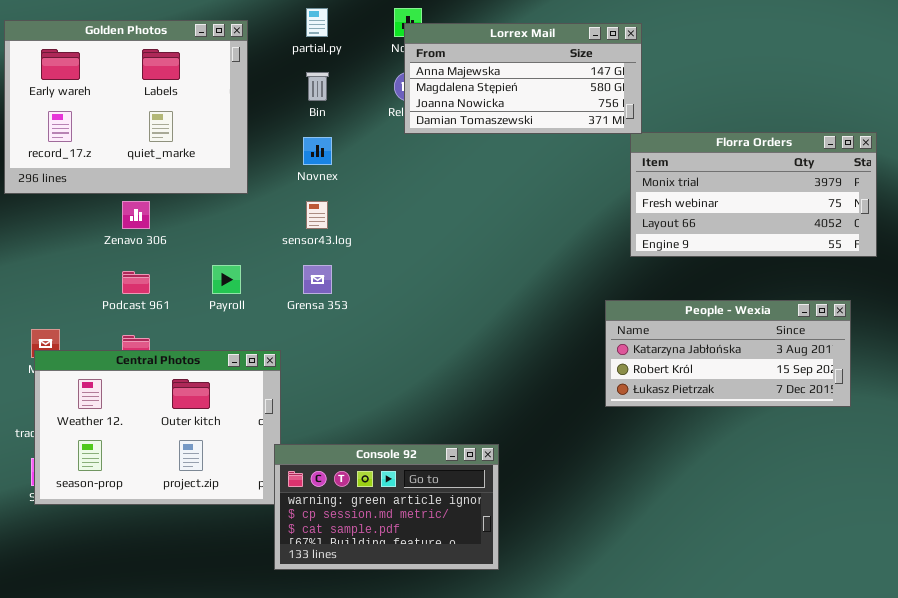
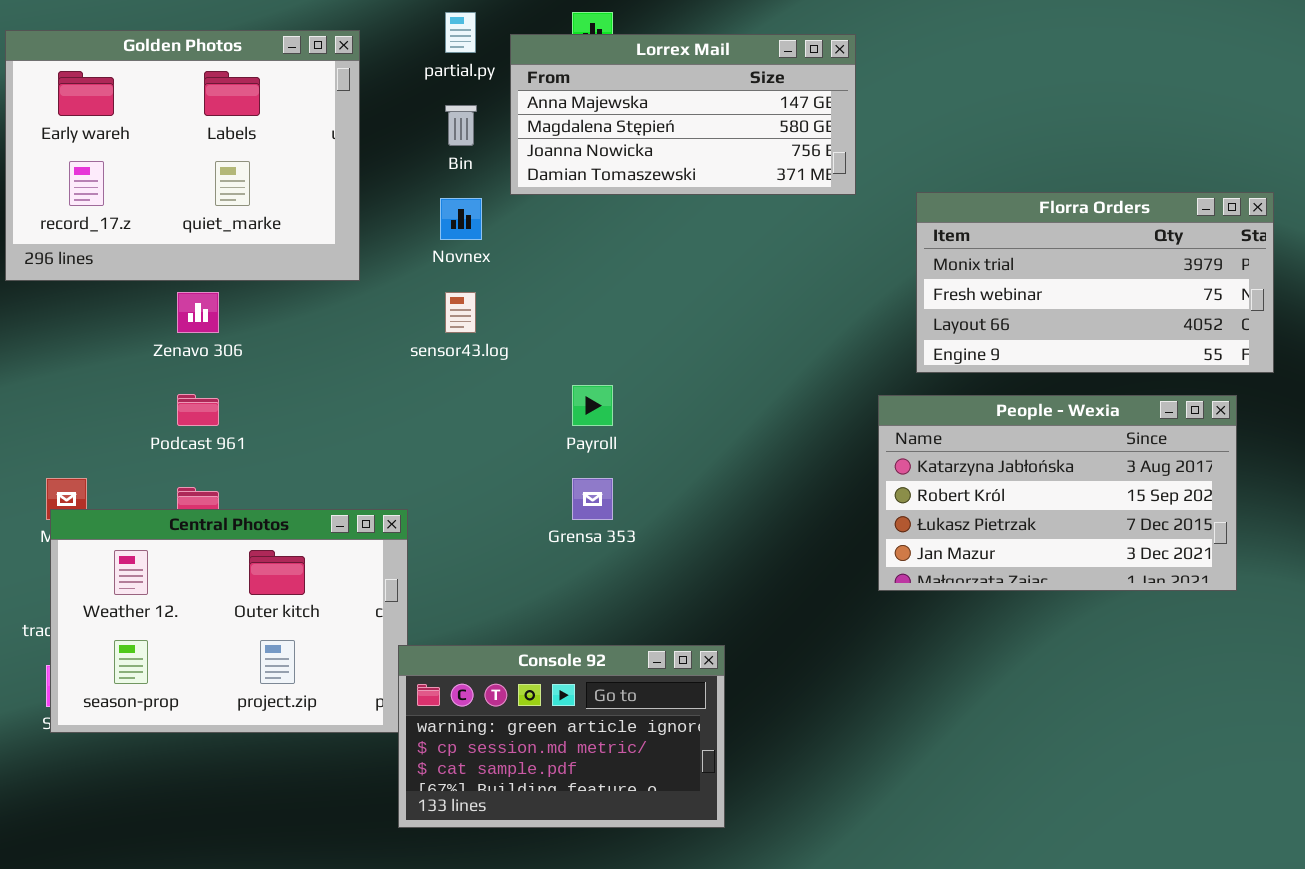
Lorrex Mail: [404,23,642,134] -> [510,34,856,195], moved
Payroll: [212,265,241,294] -> [572,385,613,426], moved
Grensa 353: [303,265,332,294] -> [572,478,613,520], moved
People - Wexia: [605,300,851,407] -> [878,395,1237,591], resized

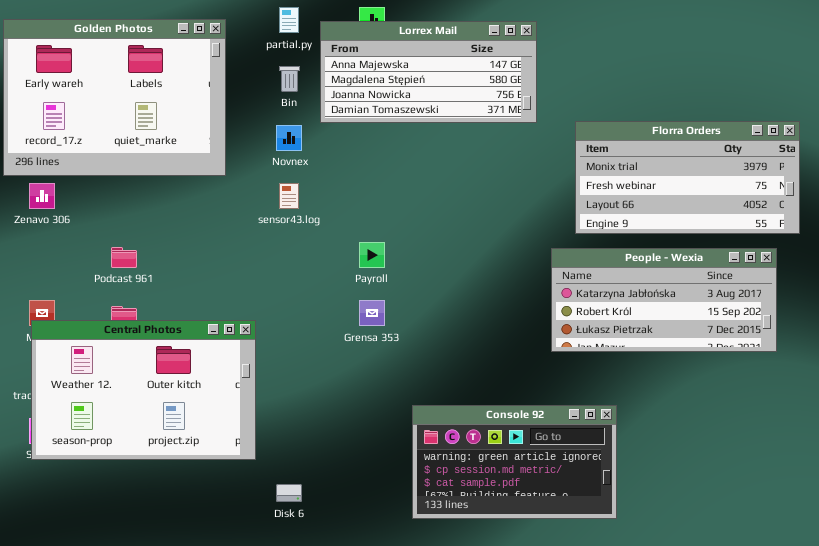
Zenavo 306: [177,292,219,333] -> [29,183,55,209], moved
People - Wexia: [878,395,1237,591] -> [551,248,777,352], resized
Console 92: [398,645,725,828] -> [412,405,617,519], moved

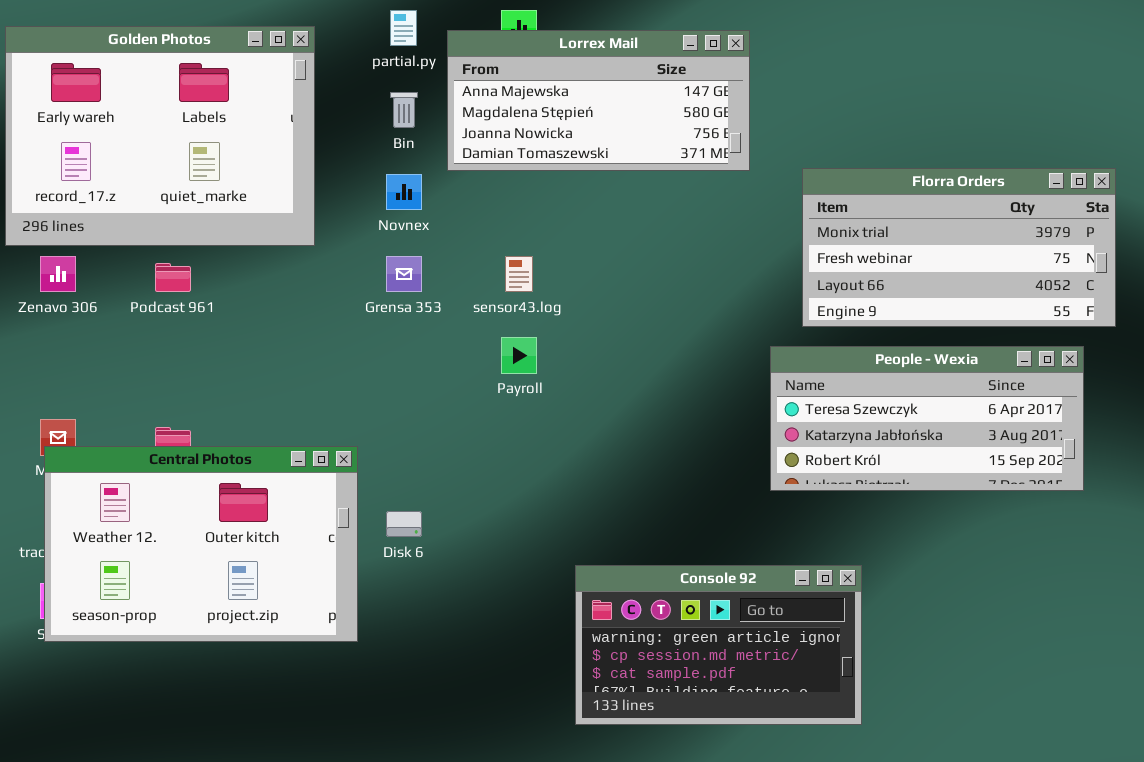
sensor43.log: [279,183,299,209] -> [505,256,533,292], moved
Podcast 961: [111,247,137,268] -> [155,263,191,292], moved
People - Wexia: [551,248,777,352] -> [770,346,1084,491], scrolled up 1 row
Grensa 353: [359,300,385,326] -> [386,256,422,292], moved
Disk 6: [276,484,302,502] -> [386,511,422,537], moved

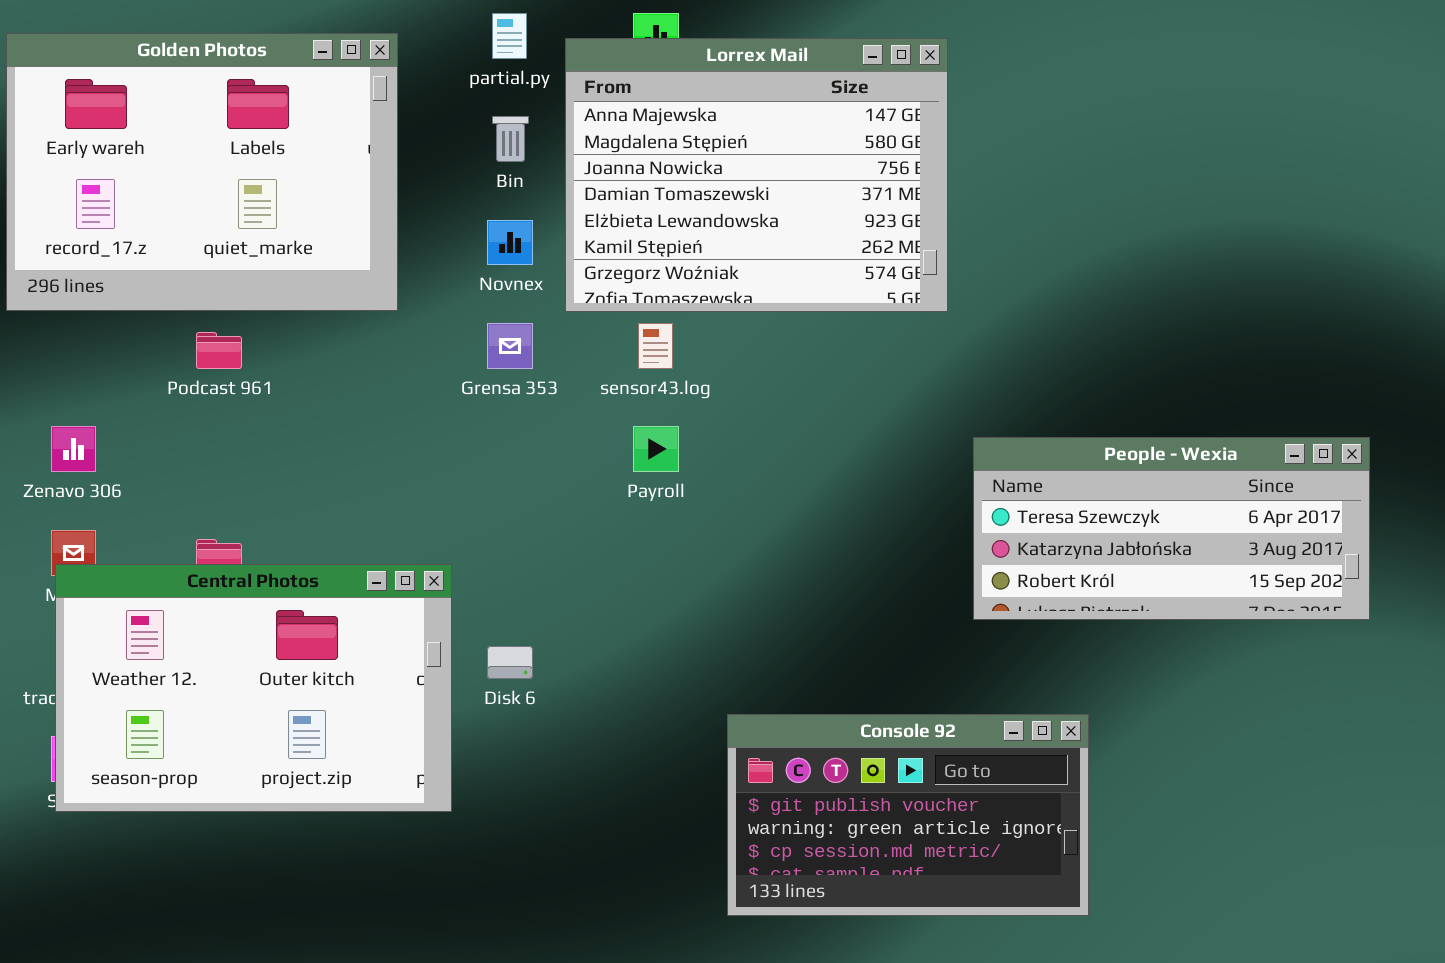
Lorrex Mail: [447,30,750,171] -> [565,38,948,312], resized
Florra Orders: [802,168,1116,327] -> none, closed
Zenavo 306: [40,256,76,292] -> [51,426,96,472], moved
Console 92: [575,565,862,725] -> [727,714,1089,916], scrolled up 1 row

